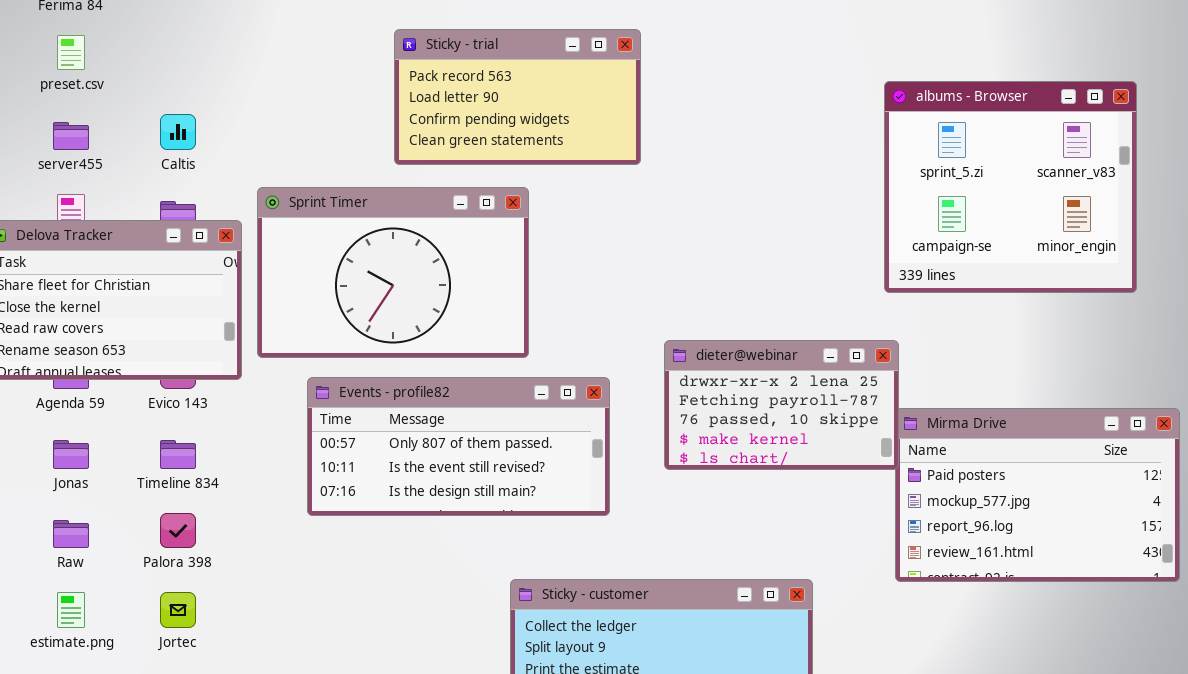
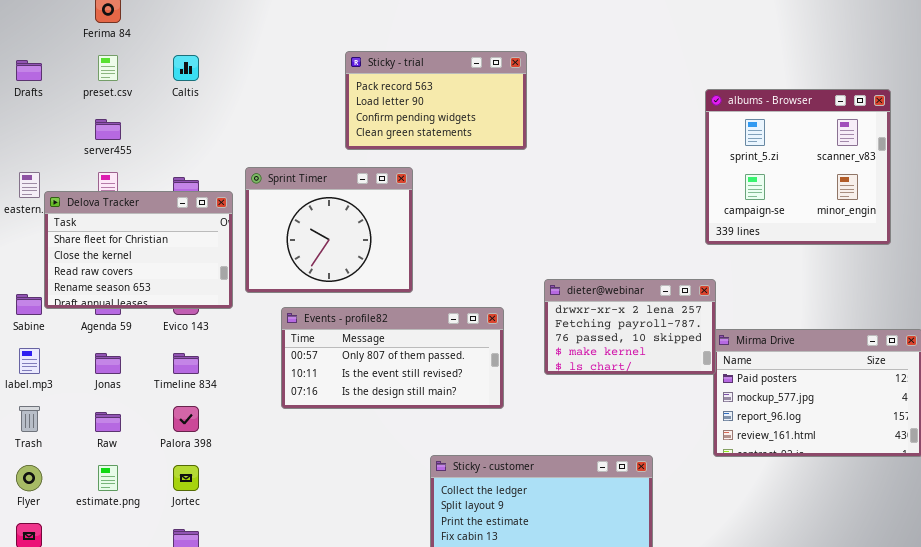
Caltis: [160,114,196,150] -> [173,55,199,81], moved
Sprint Timer: [257,187,529,358] -> [245,167,413,293], resized

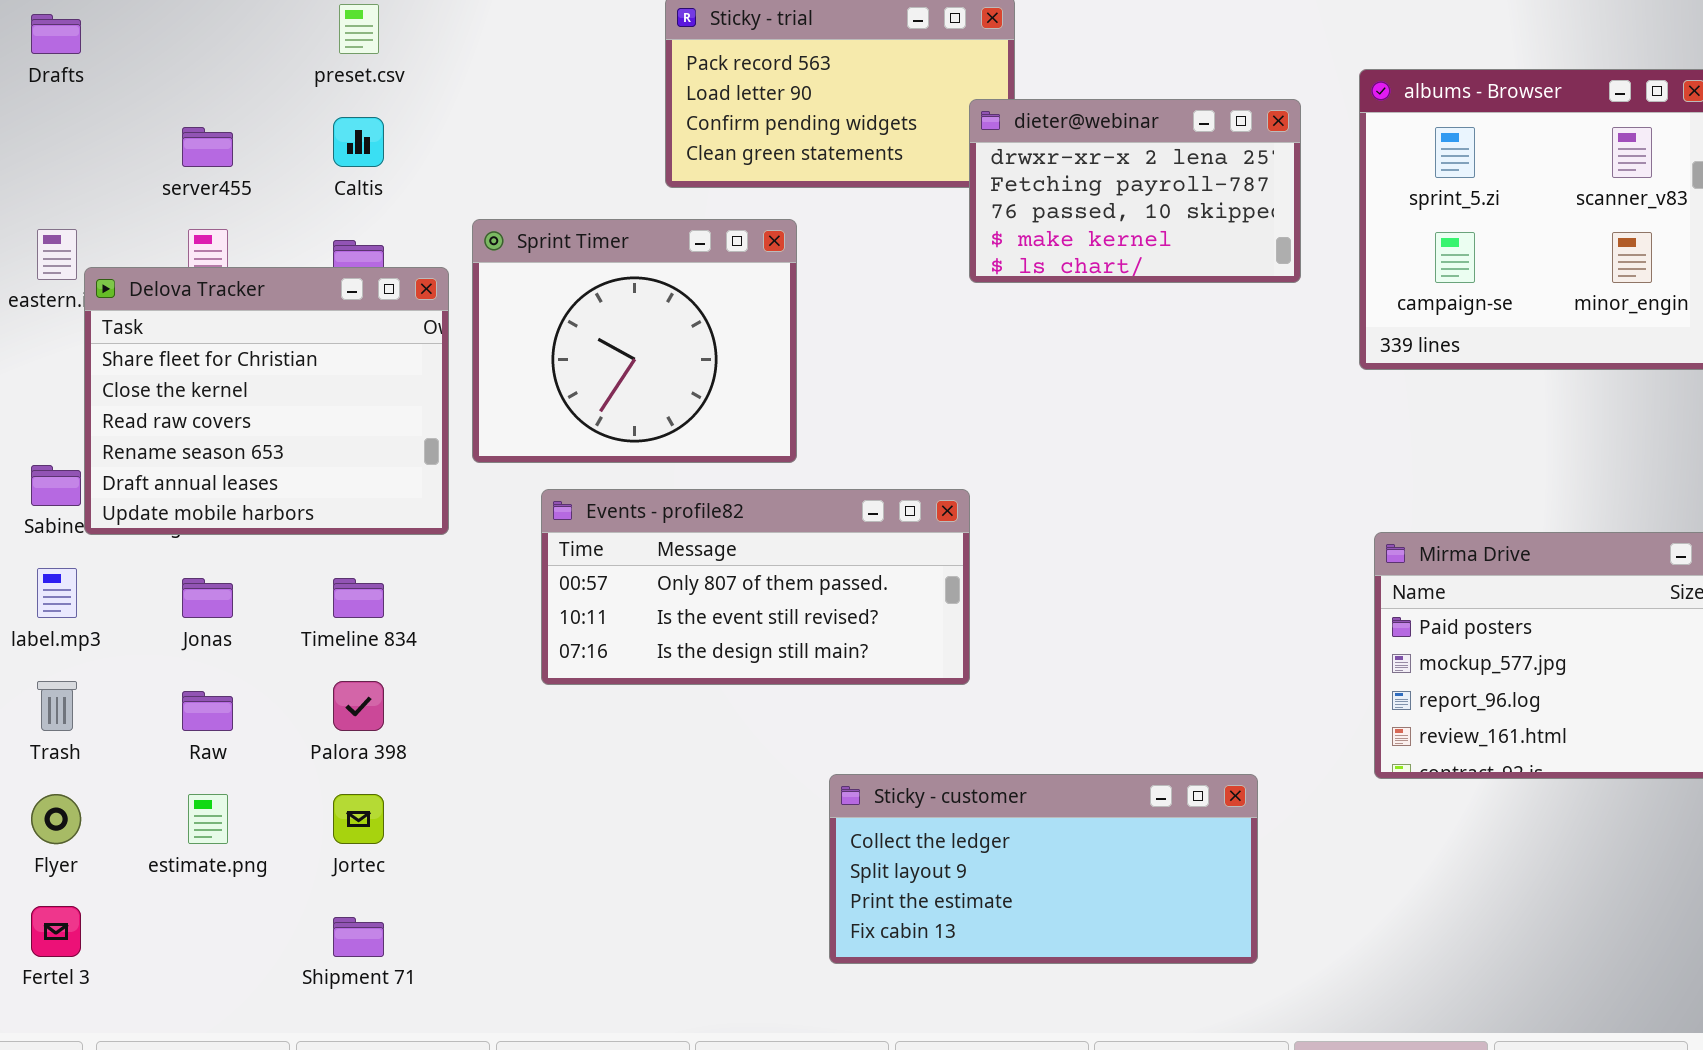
preset.csv: [98,55,118,81] -> [339,4,379,54], moved
Caltis: [173,55,199,81] -> [333,117,384,167], moved
Delova Tracker: [44,191,233,309] -> [84,267,449,535], resized
dieter@webinar: [544,279,716,375] -> [969,99,1301,283], moved

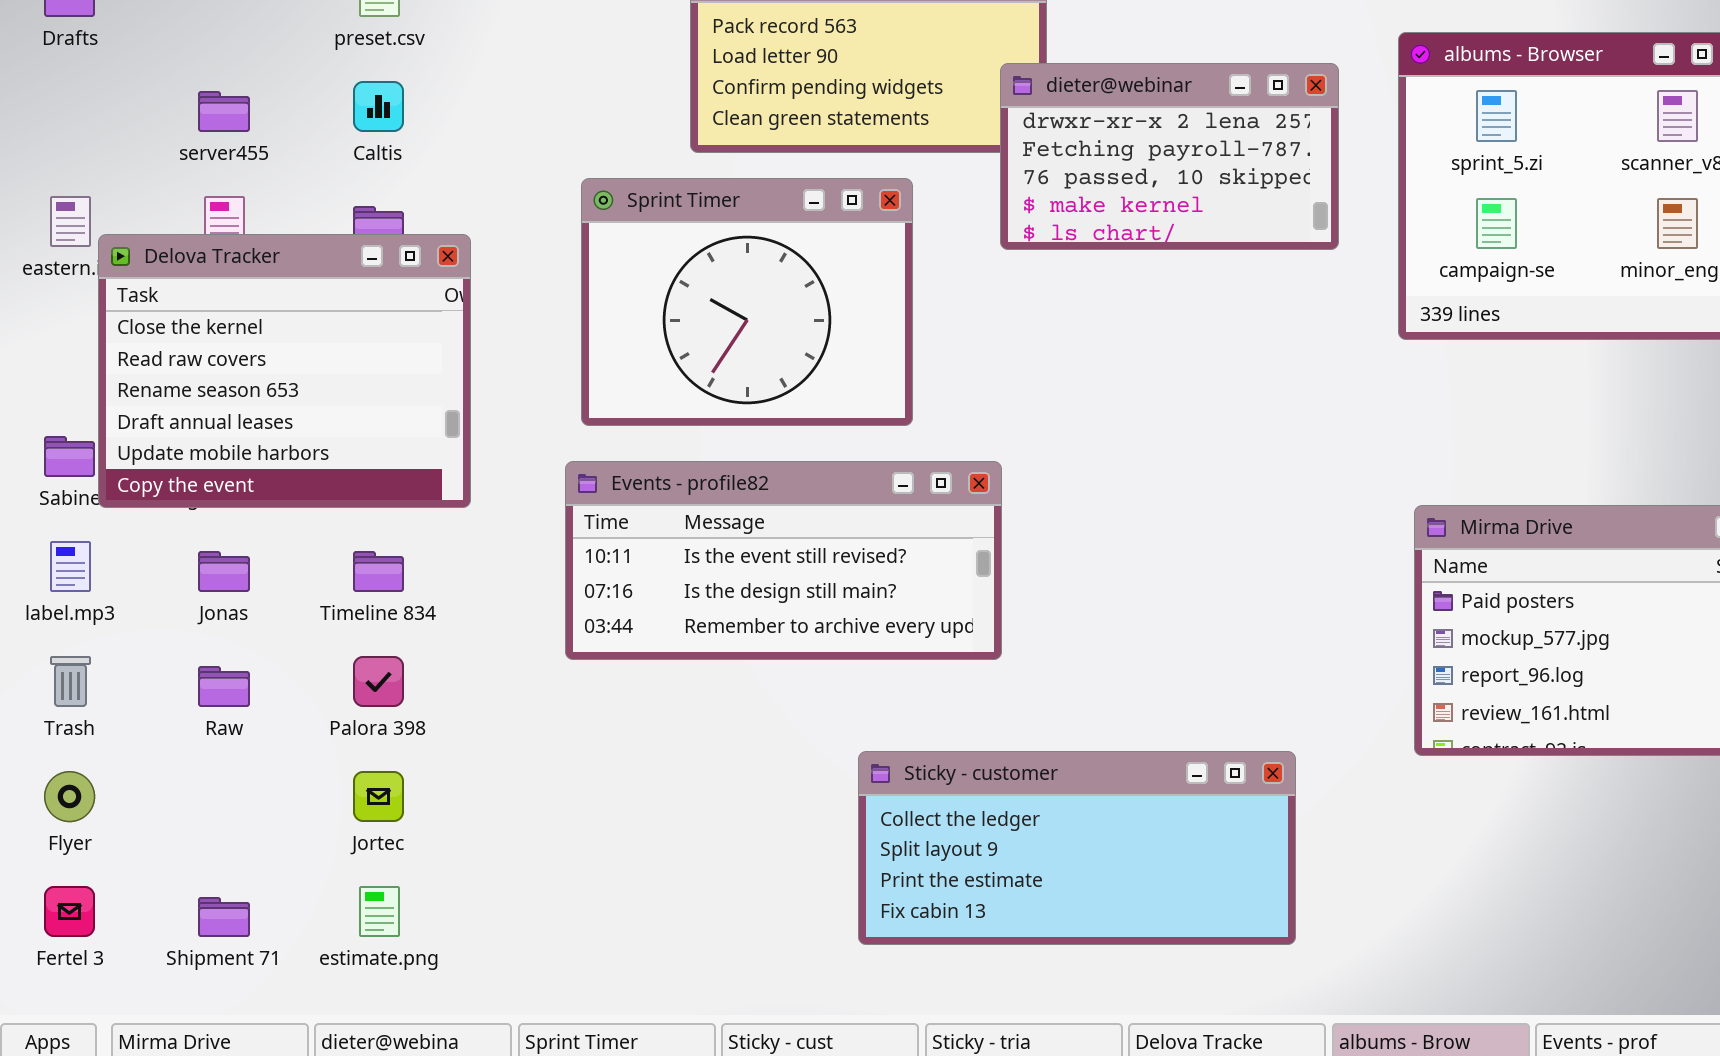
Sprint Timer: [472,219,797,463] -> [581,178,913,426], moved
Delova Tracker: [84,267,449,535] -> [98,234,471,508], scrolled down 1 row
Events - profile82: [541,489,970,685] -> [565,461,1002,660], scrolled down 1 row
estimate.png: [188,794,228,844] -> [359,886,400,937], moved
Shipment 71: [333,917,384,957] -> [198,897,250,937], moved

